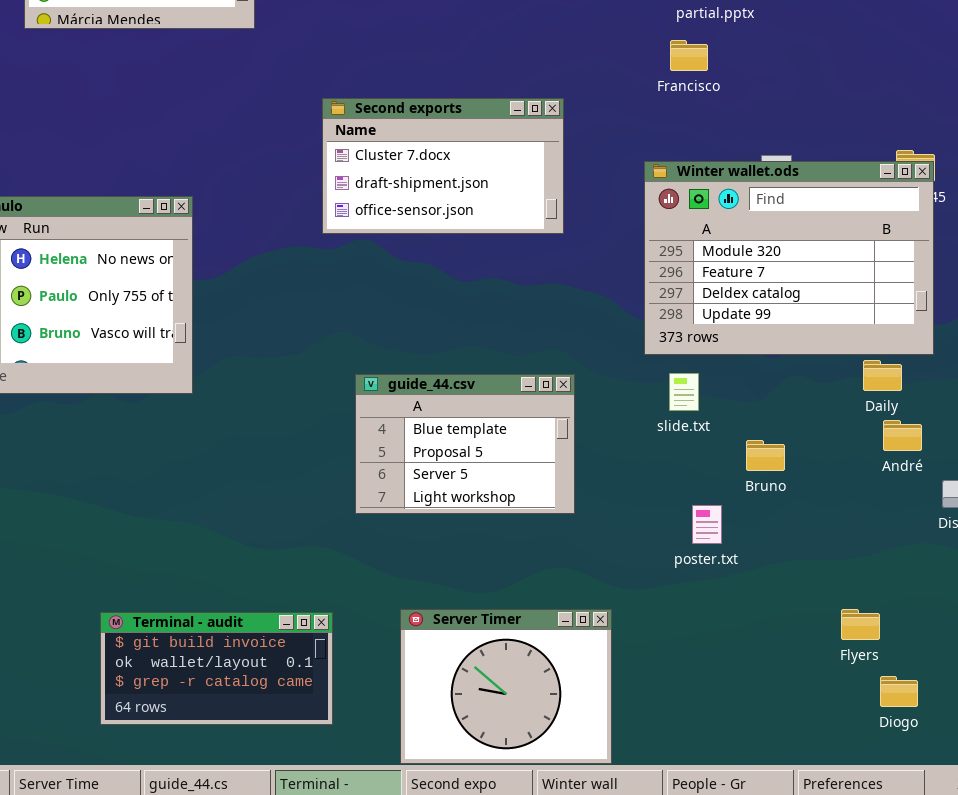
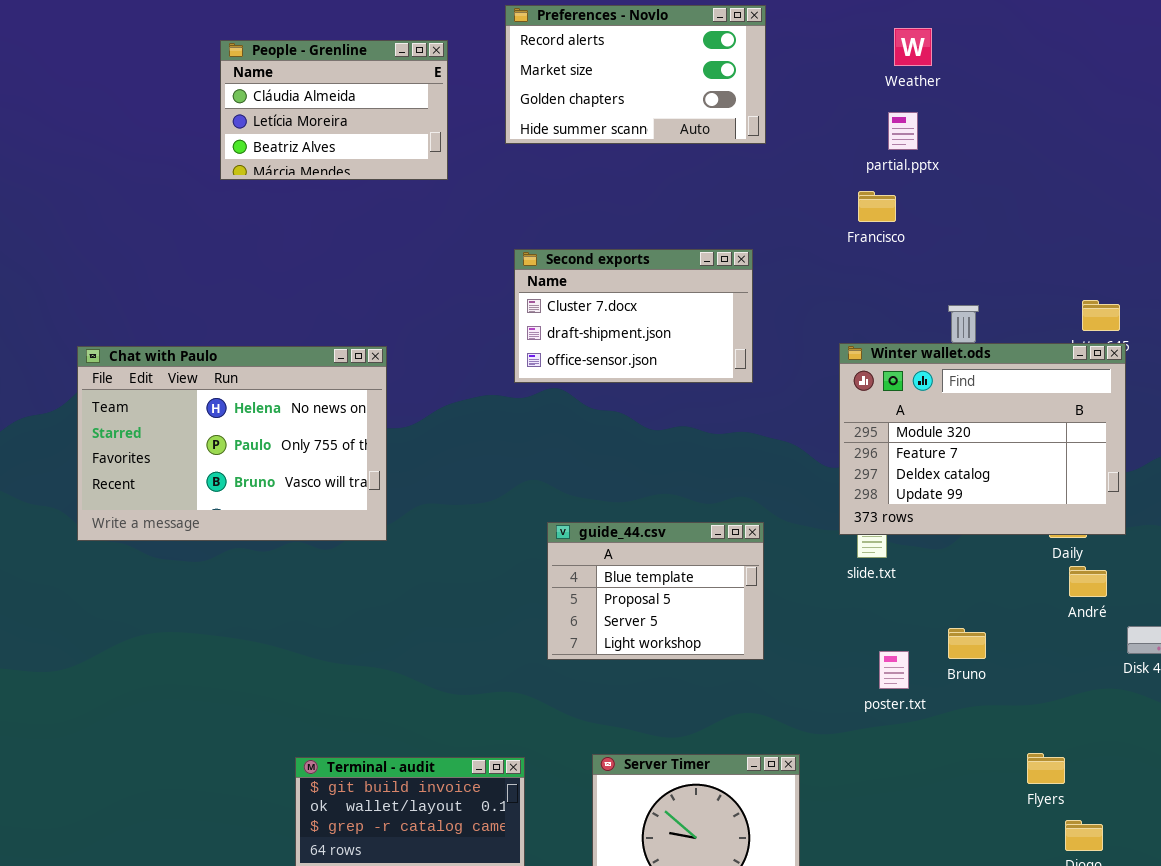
Winter wallet.ods: [644,161,934,355] -> [839,343,1126,535], moved
Bruno: [746,440,785,471] -> [948,628,986,659], moved

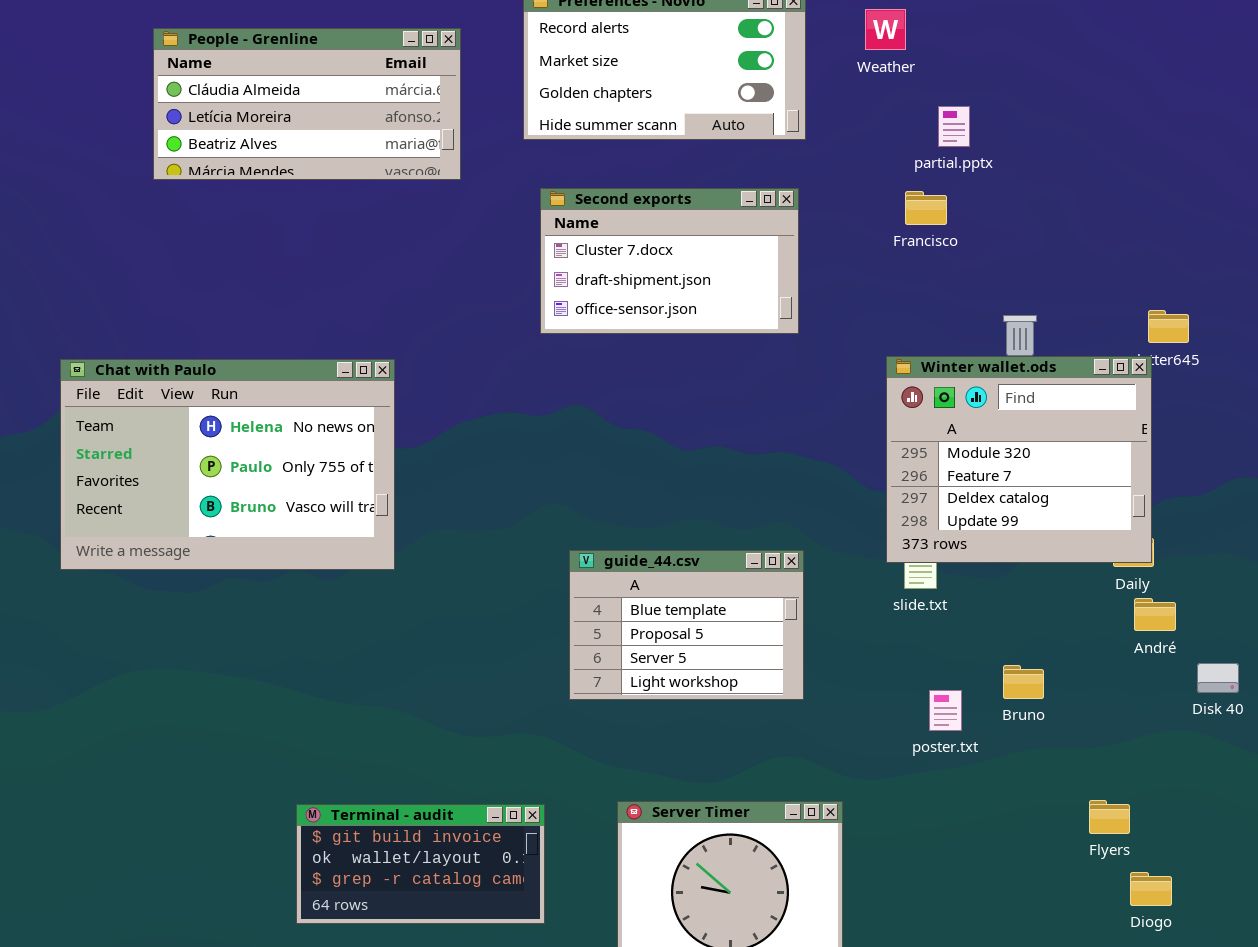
Weather: [894,28,932,66] -> [865,9,906,50], moved
People - Grenline: [220,40,448,180] -> [153,28,461,180], resized
Second exports: [514,249,753,383] -> [540,188,799,334], moved
Winter wallet.ods: [839,343,1126,535] -> [886,356,1152,563], resized

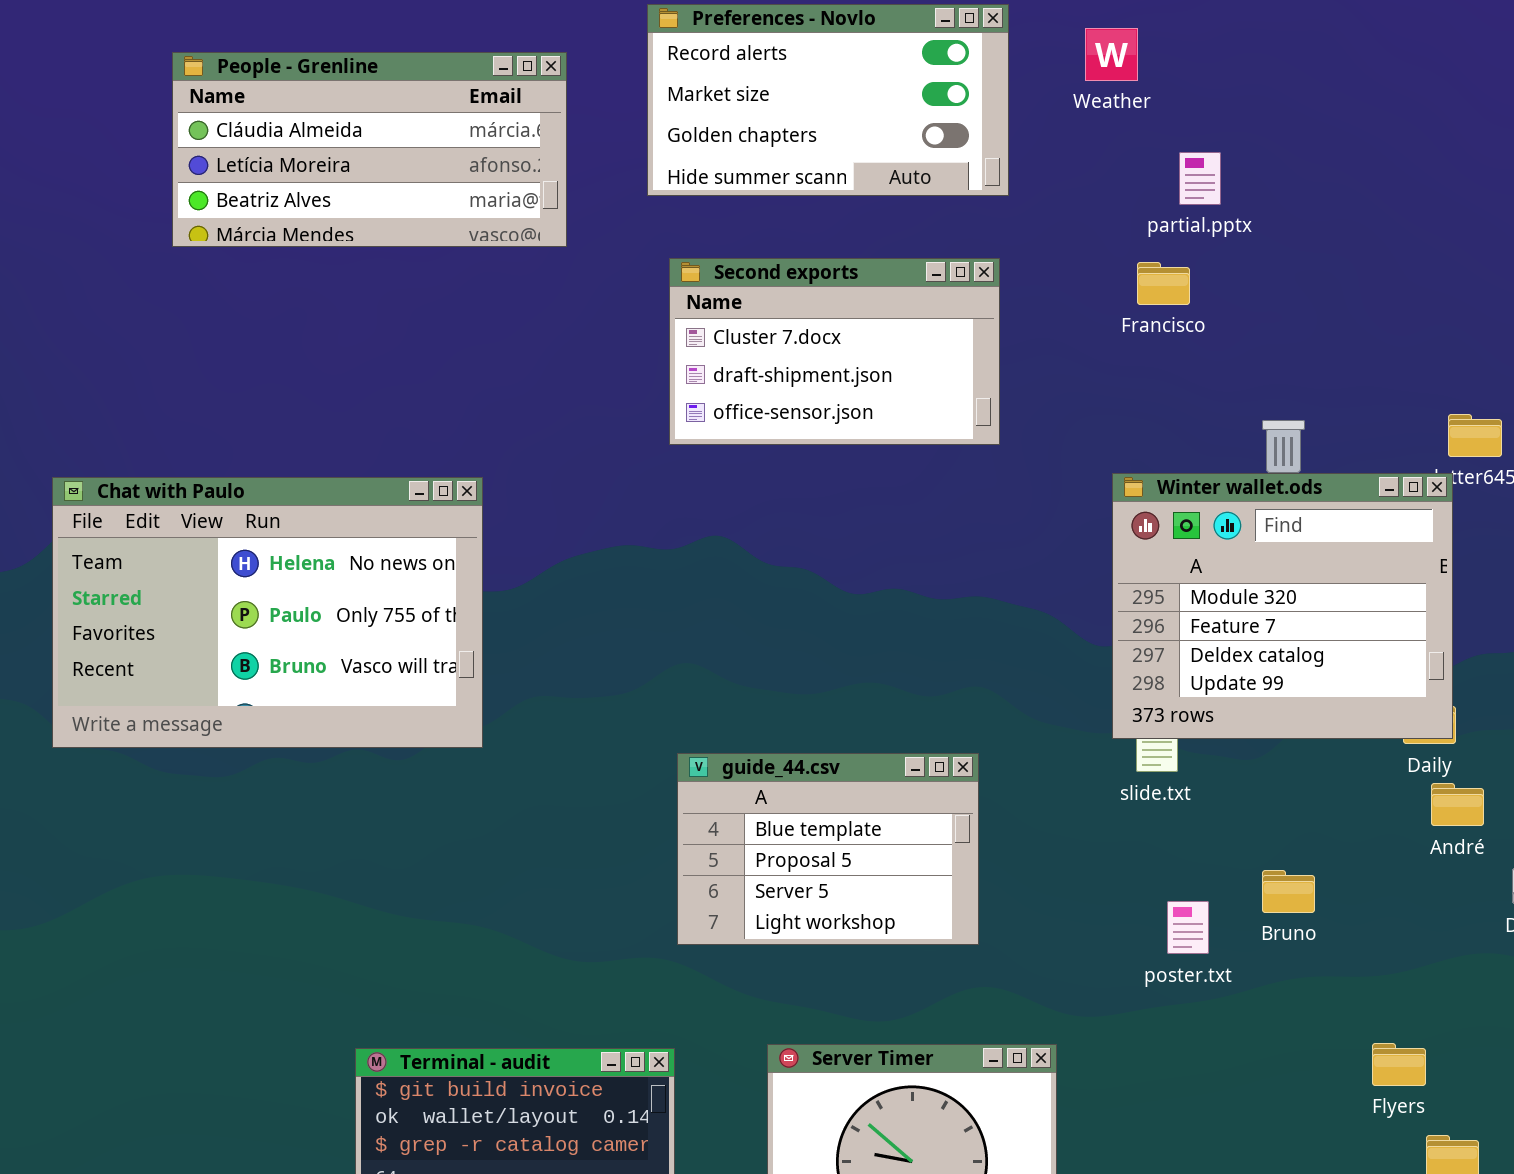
guide_44.csv: [569,550,804,700] -> [677,753,979,945], moved

